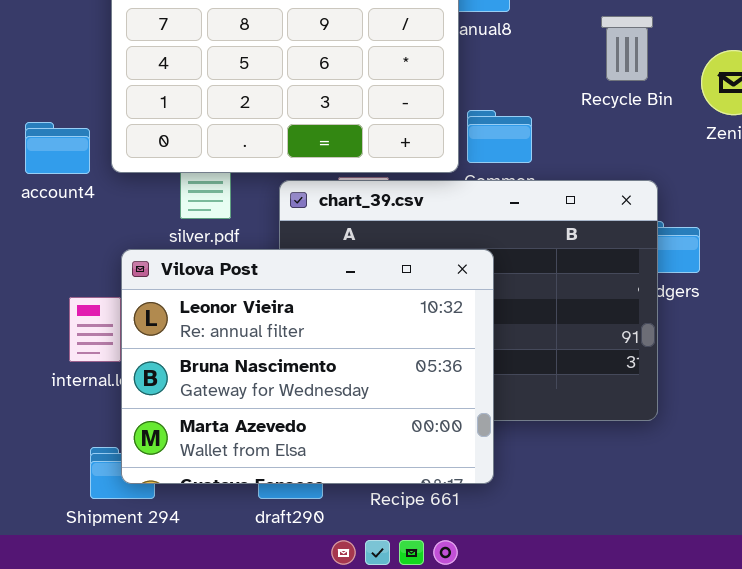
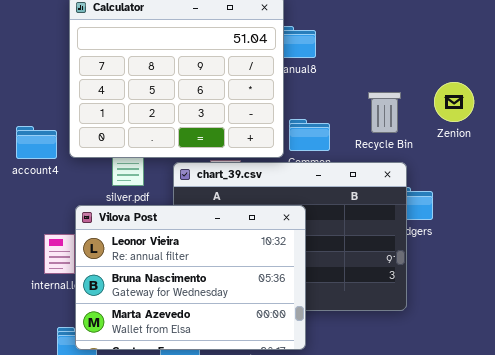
Recycle Bin: [601,16,653,81] -> [368,92,401,133], moved

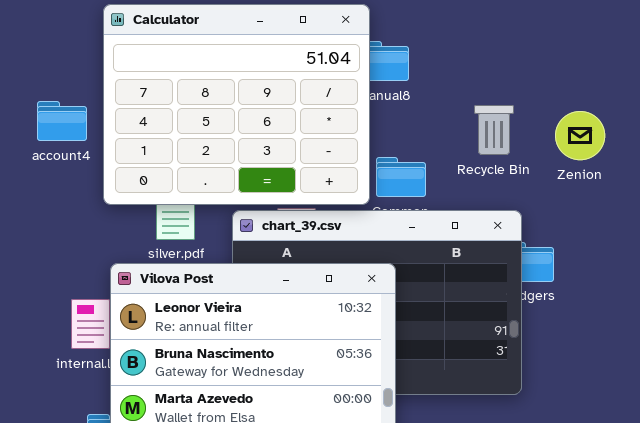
Recycle Bin: [368,92,401,133] -> [474,105,514,155], moved
account4: [16,126,57,159] -> [37,101,87,141], moved

